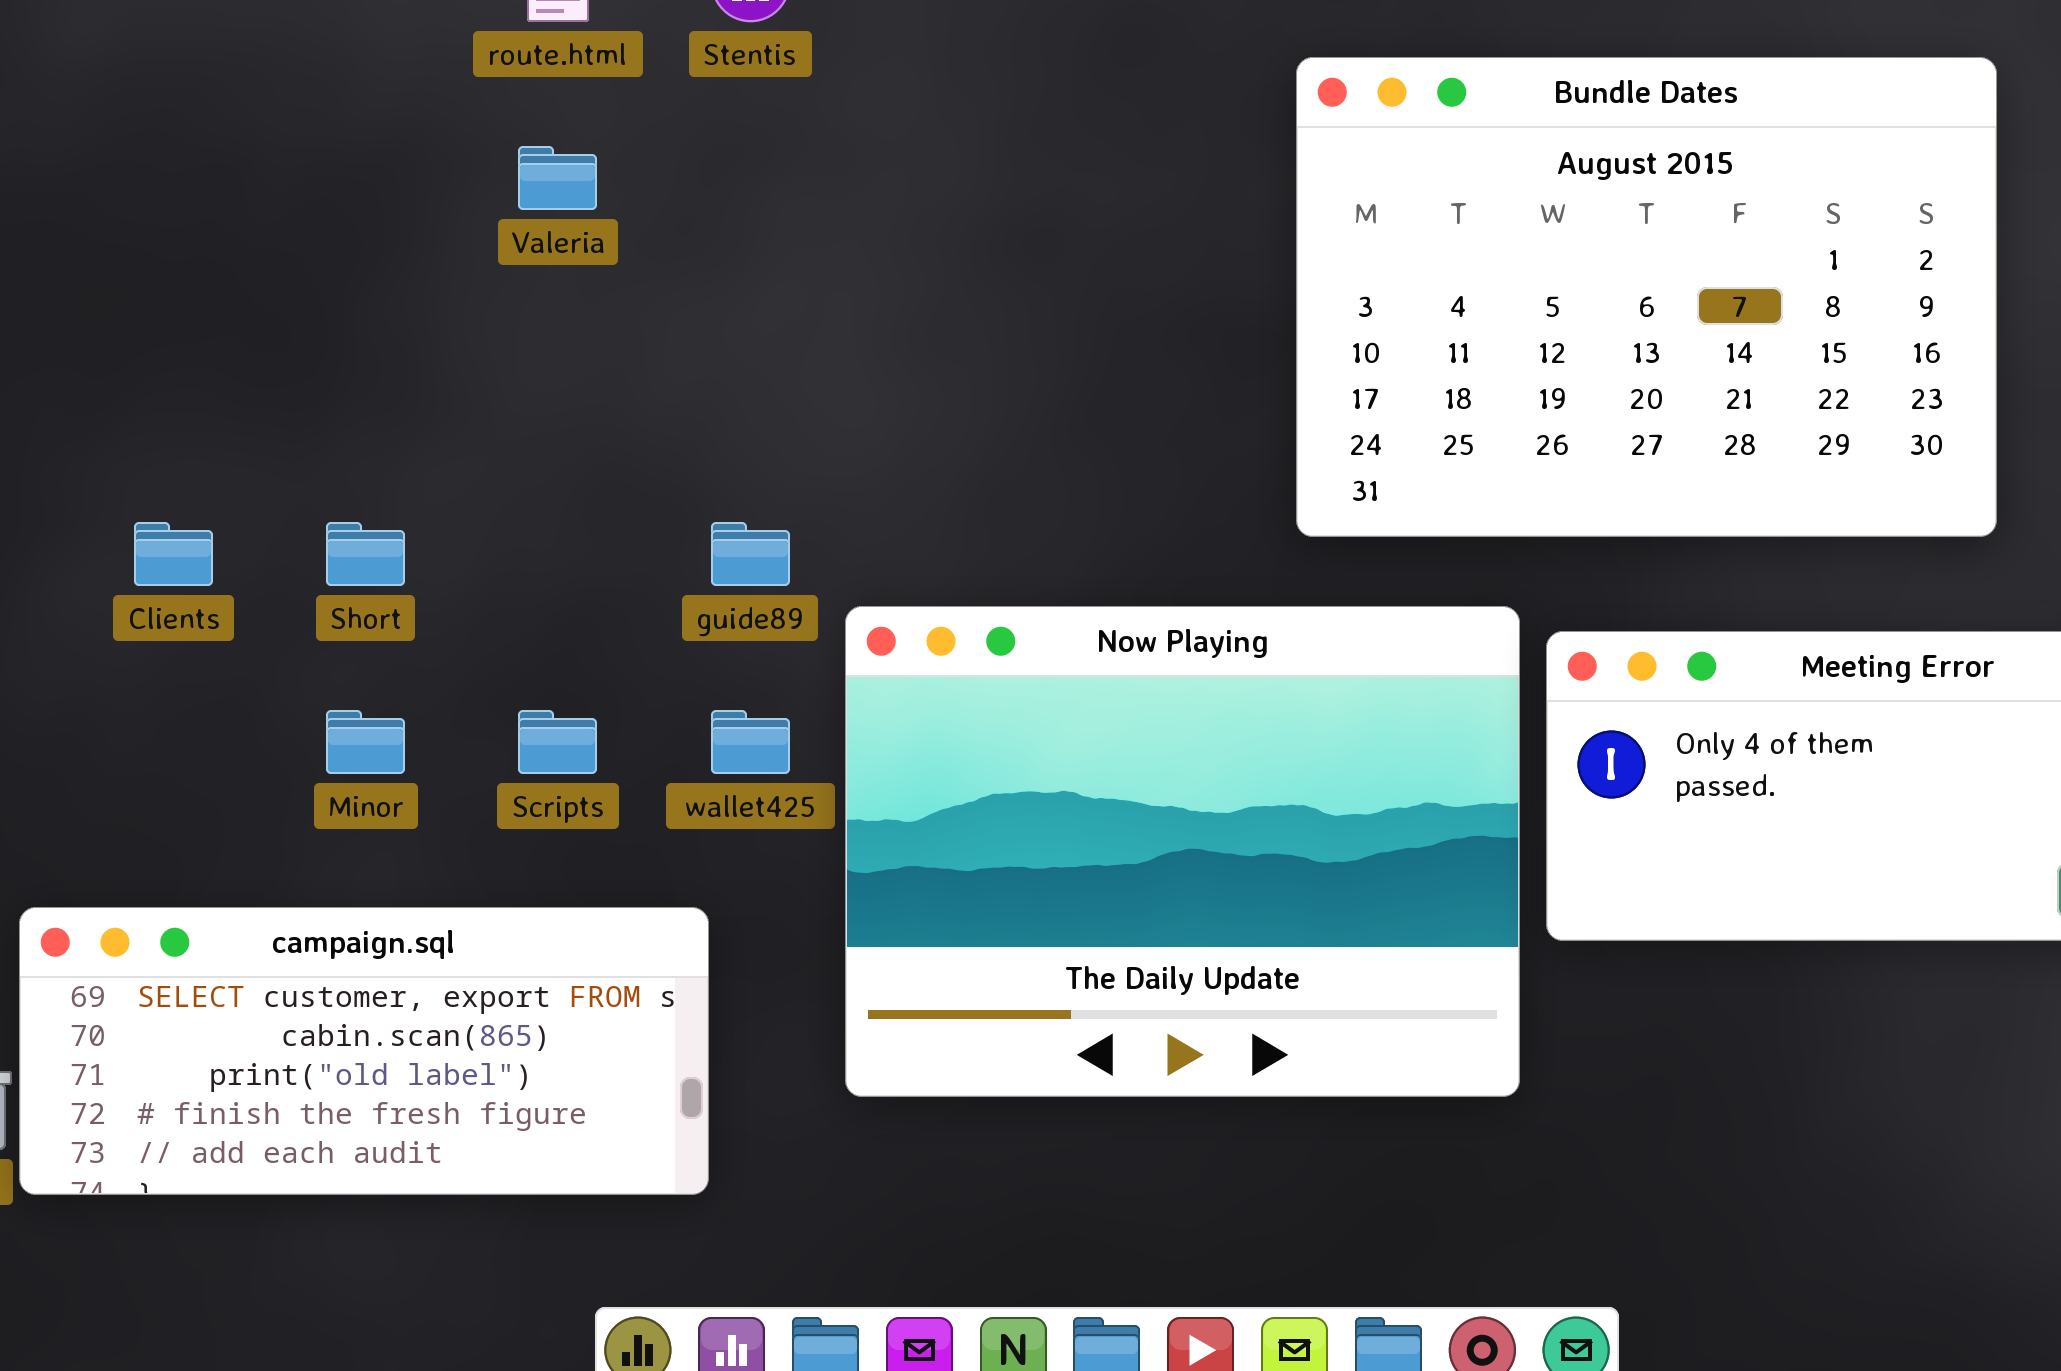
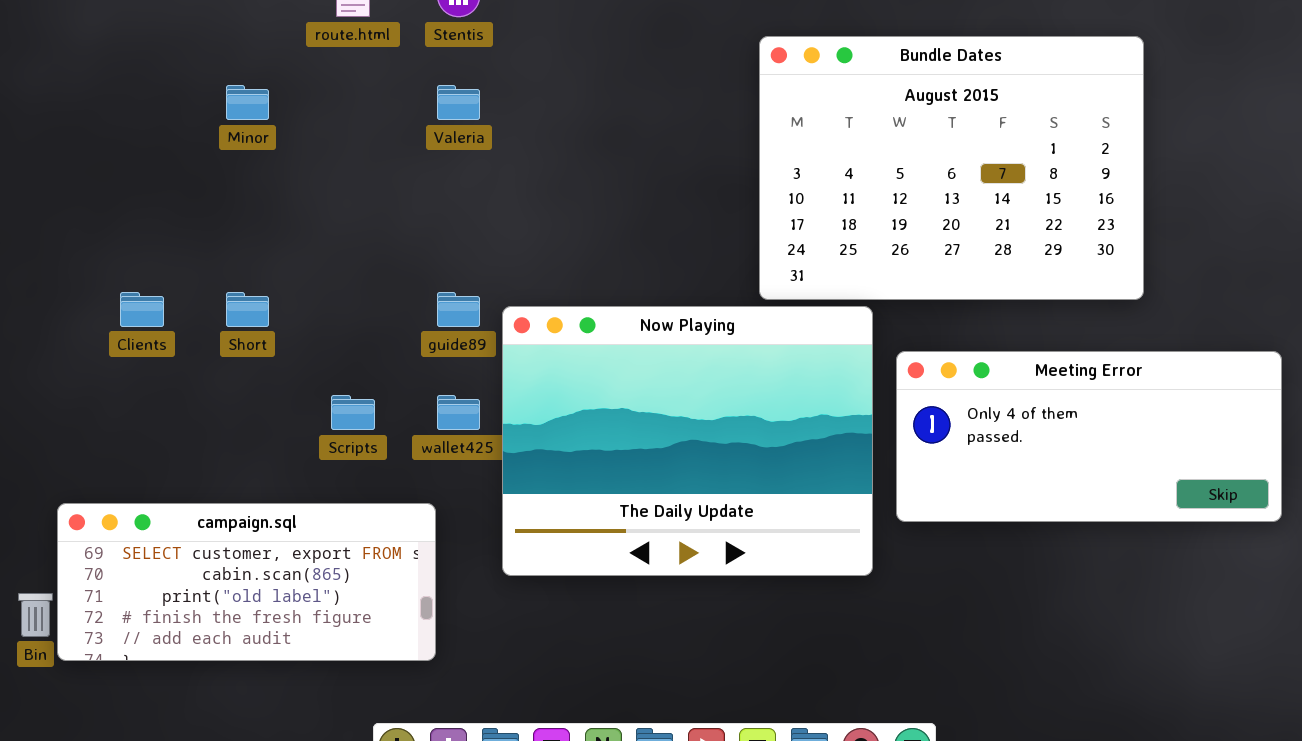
Valeria: [518,146,597,210] -> [437,85,480,120], moved
Now Playing: [845,606,1520,1097] -> [502,306,873,576], moved
Minor: [326,710,405,774] -> [226,85,269,120], moved

